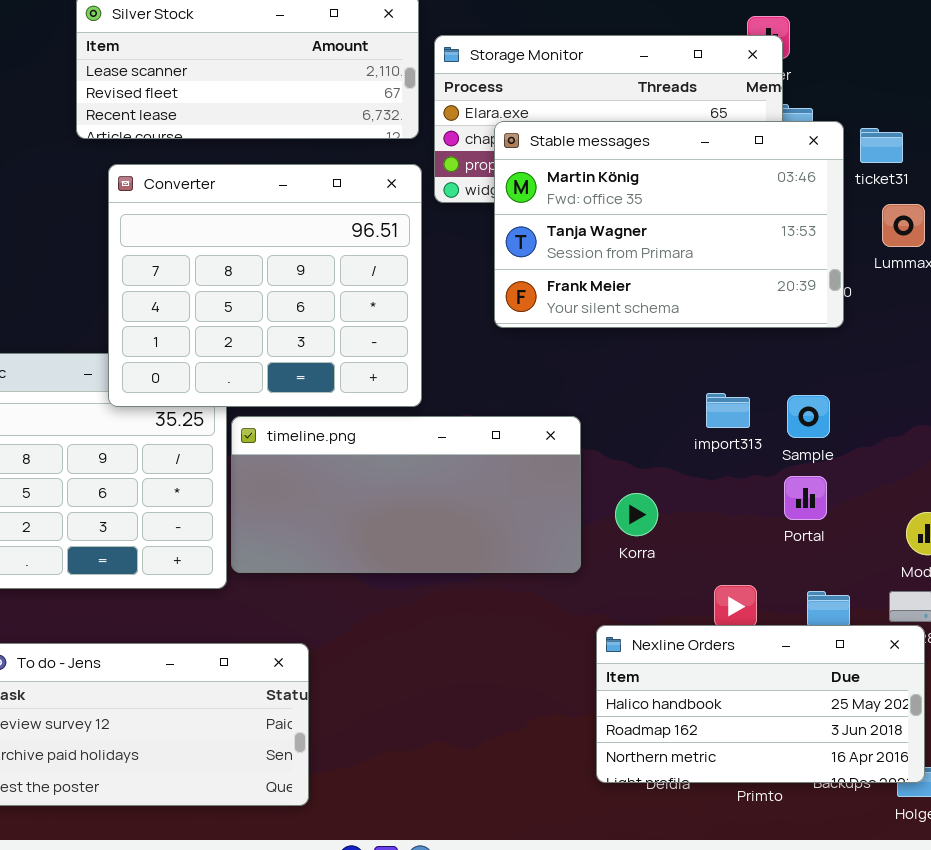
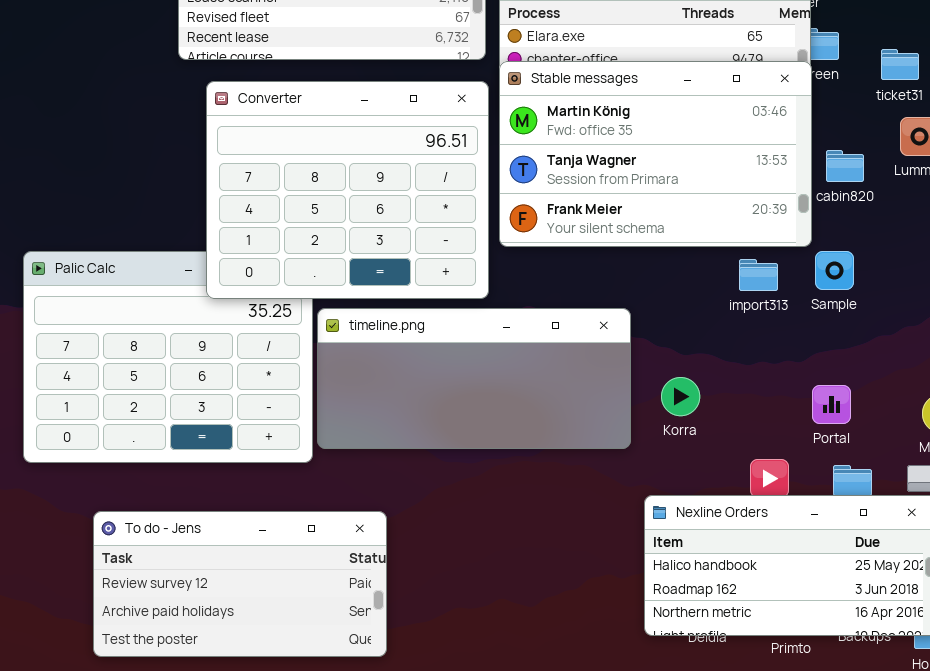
Stable messages: [494,121,844,328] -> [499,61,812,247], moved
import313: [706,393,750,428] -> [739,259,778,291], moved
Sample: [787,395,830,438] -> [815,251,854,290], moved
Portal: [784,476,827,520] -> [812,385,851,424], moved

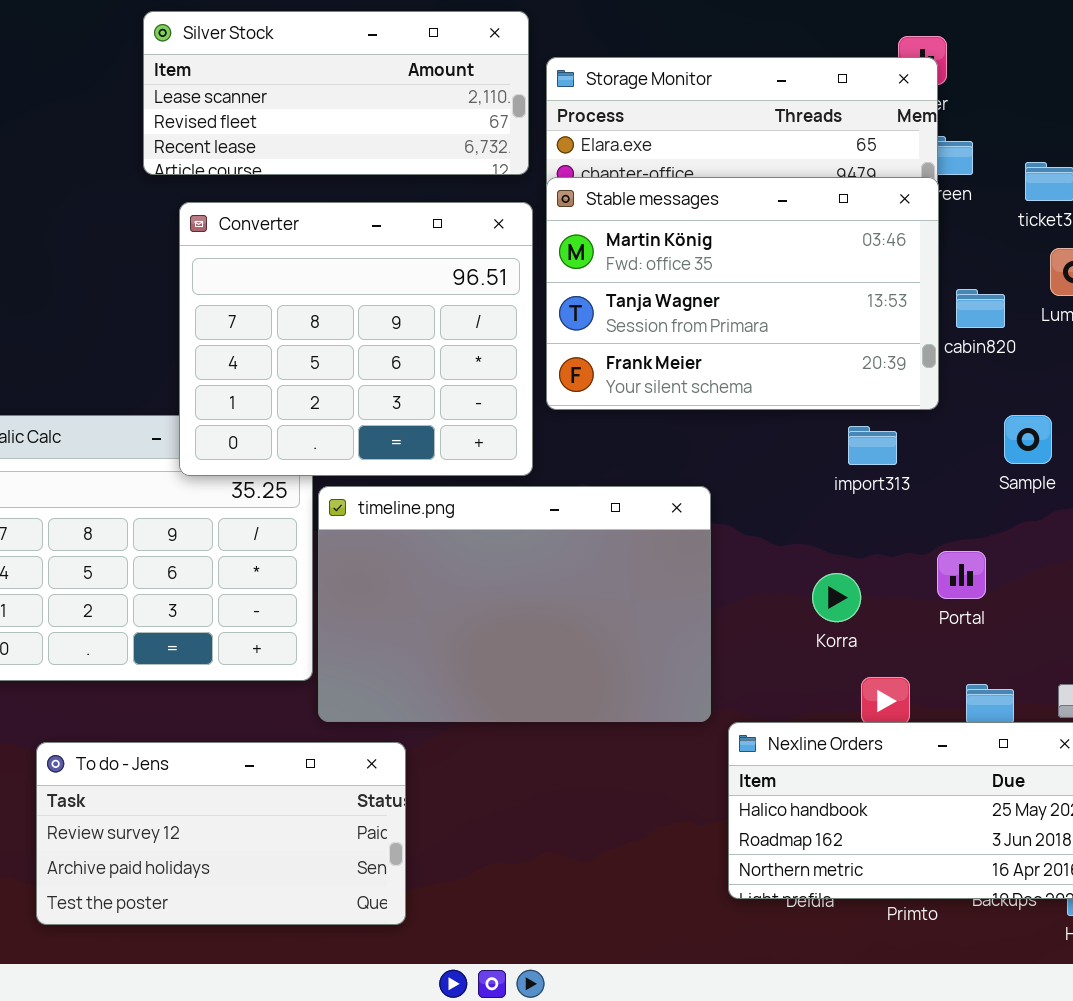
Sample: [815,251,854,290] -> [1004,415,1052,464], moved
timeline.png: [317,308,631,449] -> [318,486,711,722], resized
Korra: [661,377,700,416] -> [812,573,861,622], moved
Portal: [812,385,851,424] -> [937,551,986,599], moved

